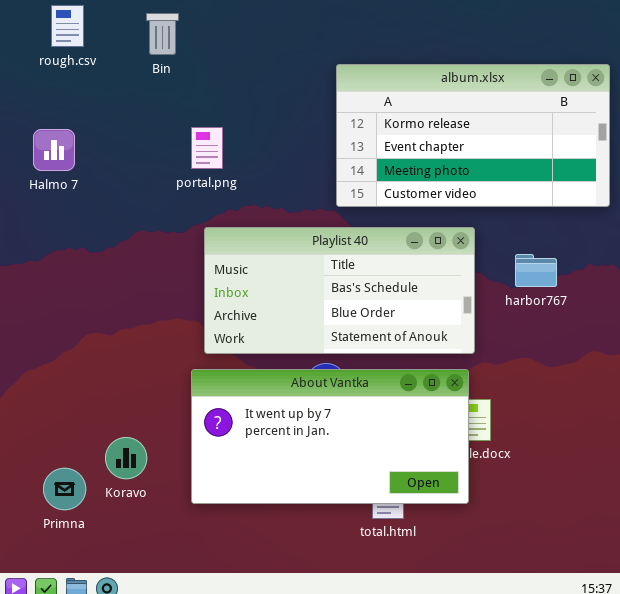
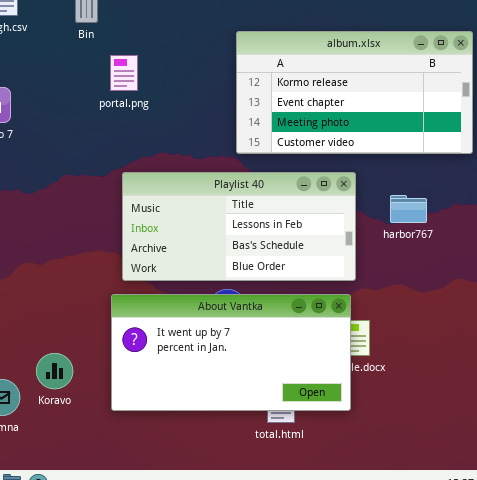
portal.png: [191,127,223,169] -> [110,55,138,91], moved
Playlist 40: [204,227,475,354] -> [122,172,356,281], scrolled up 1 row

